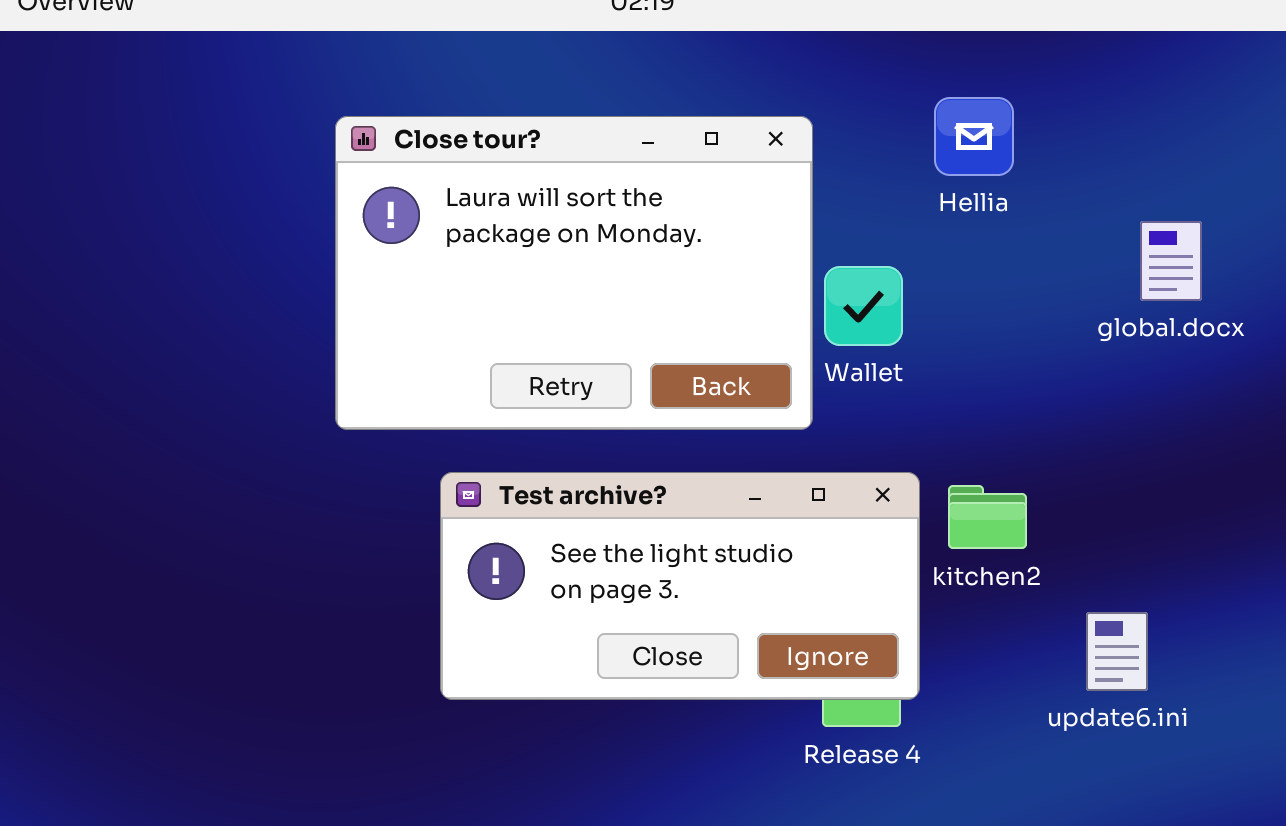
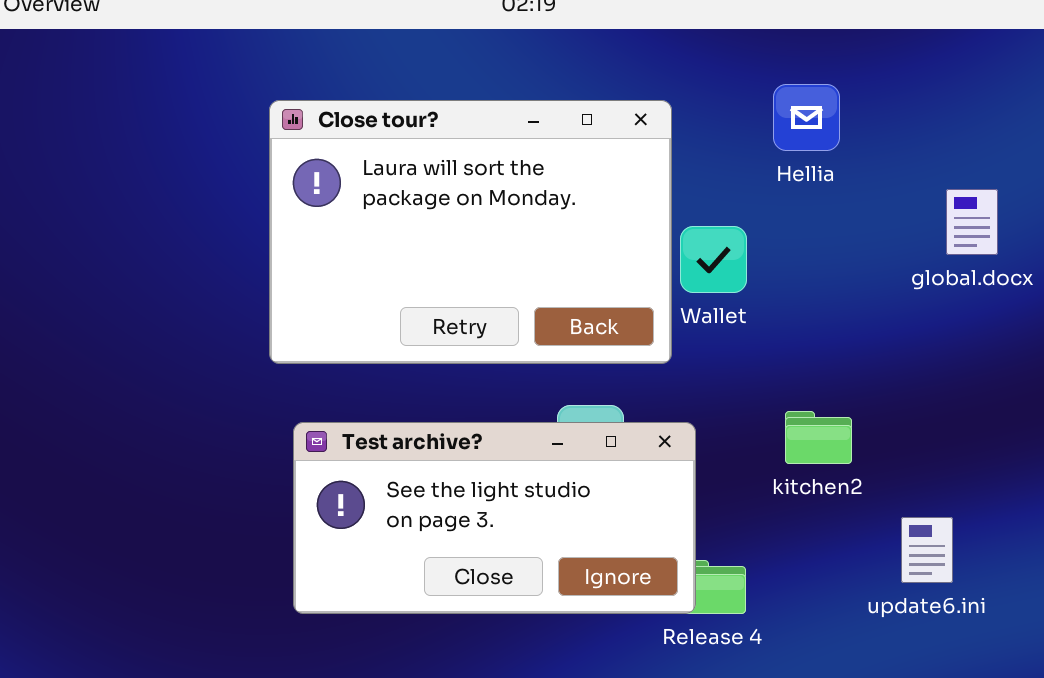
Test archive?: [440,472,920,700] -> [293,422,696,614], moved

